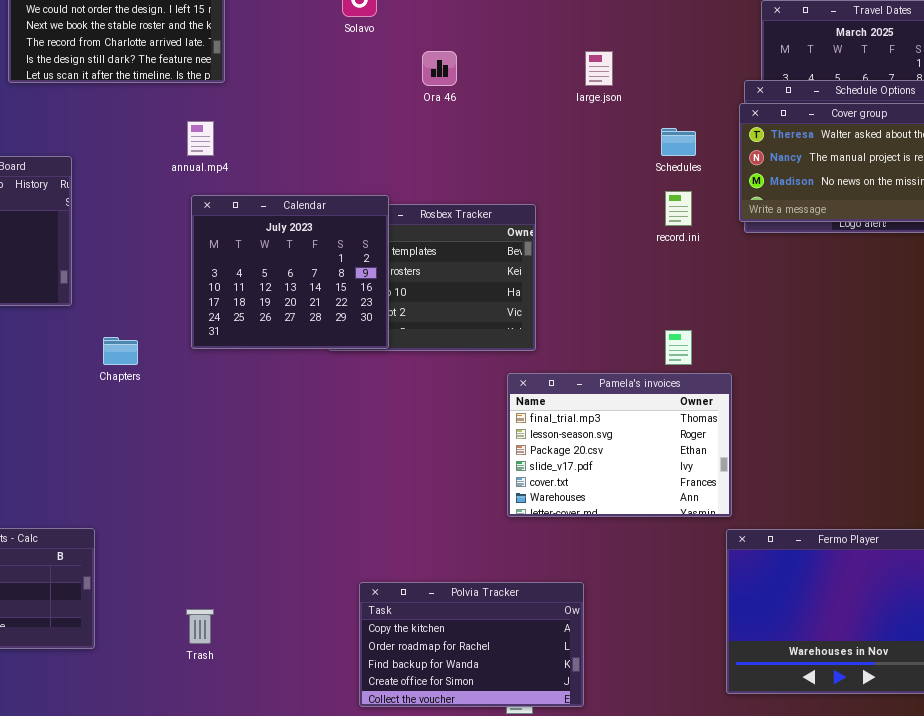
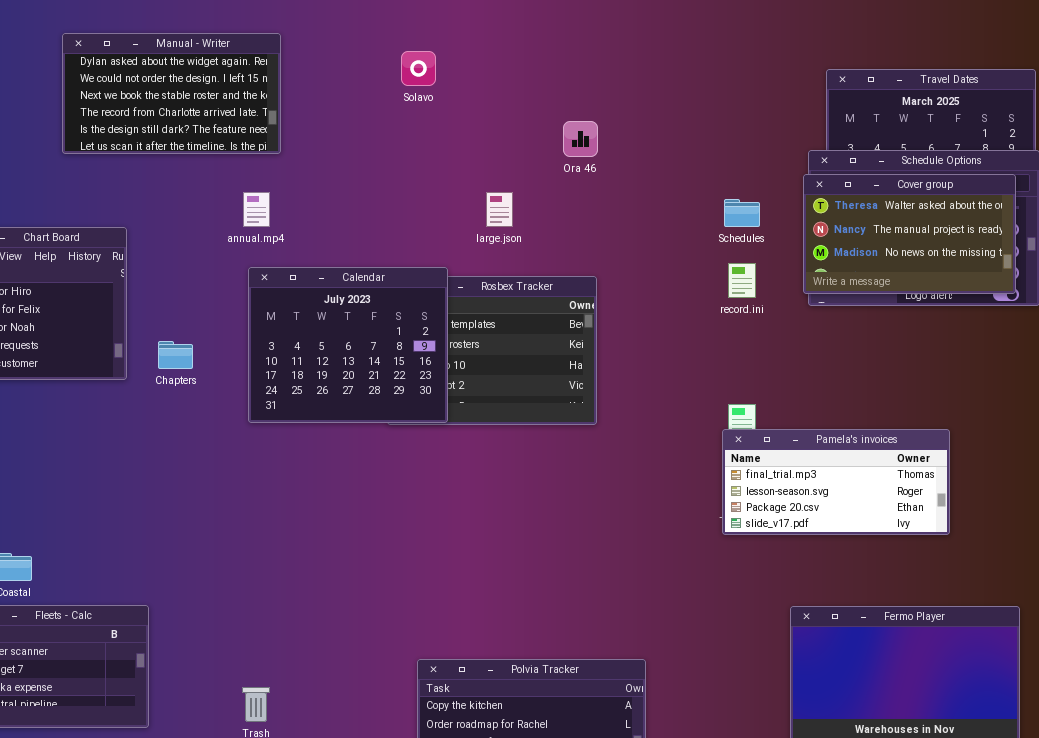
Ora 46: [422,51,457,86] -> [563,121,598,157], moved
large.json: [585,51,613,86] -> [486,192,513,227], moved
Chapters: [103,337,138,365] -> [158,341,193,369], moved
Pamela's invoices: [507,373,732,517] -> [722,429,950,535], moved, resized

